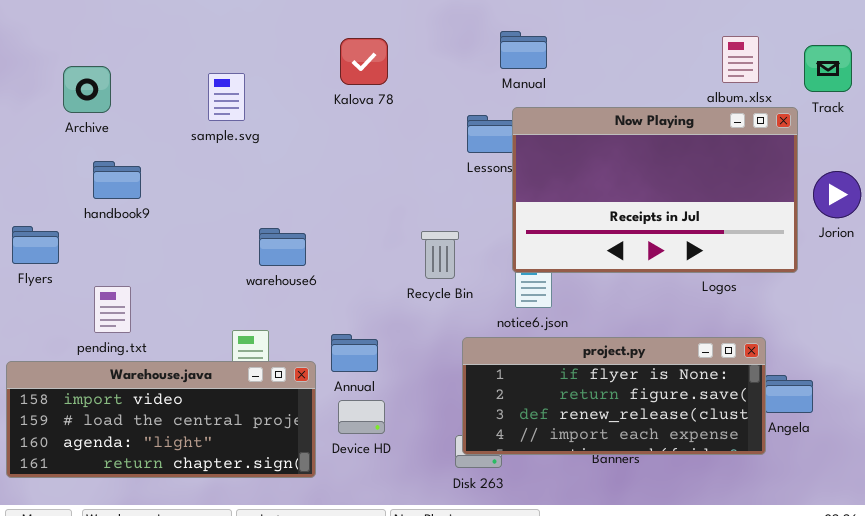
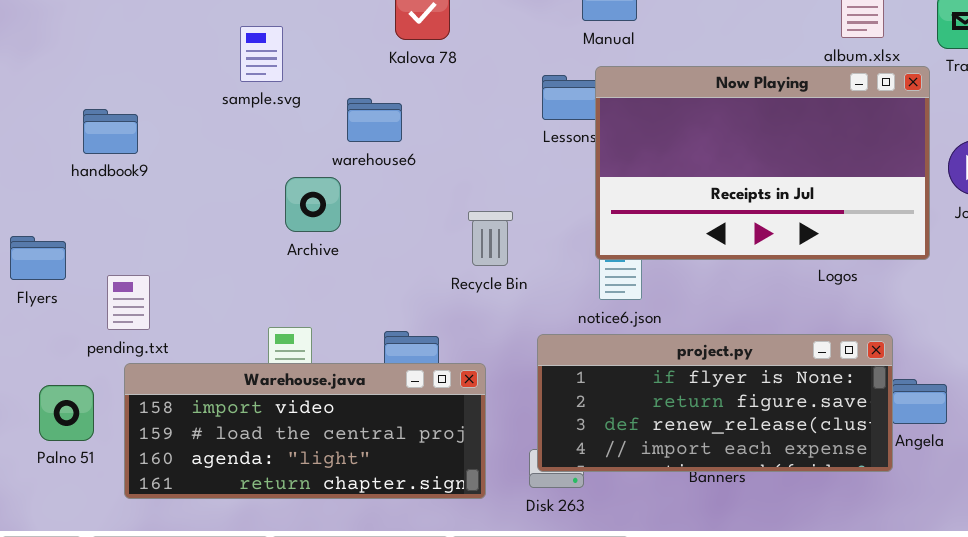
Archive: [63,66,111,113] -> [285,177,341,232], moved
handbook9: [93,161,141,199] -> [83,109,138,154], moved
Flyers: [12,226,59,264] -> [10,236,66,280], moved
warehouse6: [259,228,306,266] -> [347,98,402,142], moved
Recycle Bin: [421,231,459,279] -> [468,211,513,266], moved
Warehouse.java: [6,361,316,478] -> [124,363,486,499], moved

